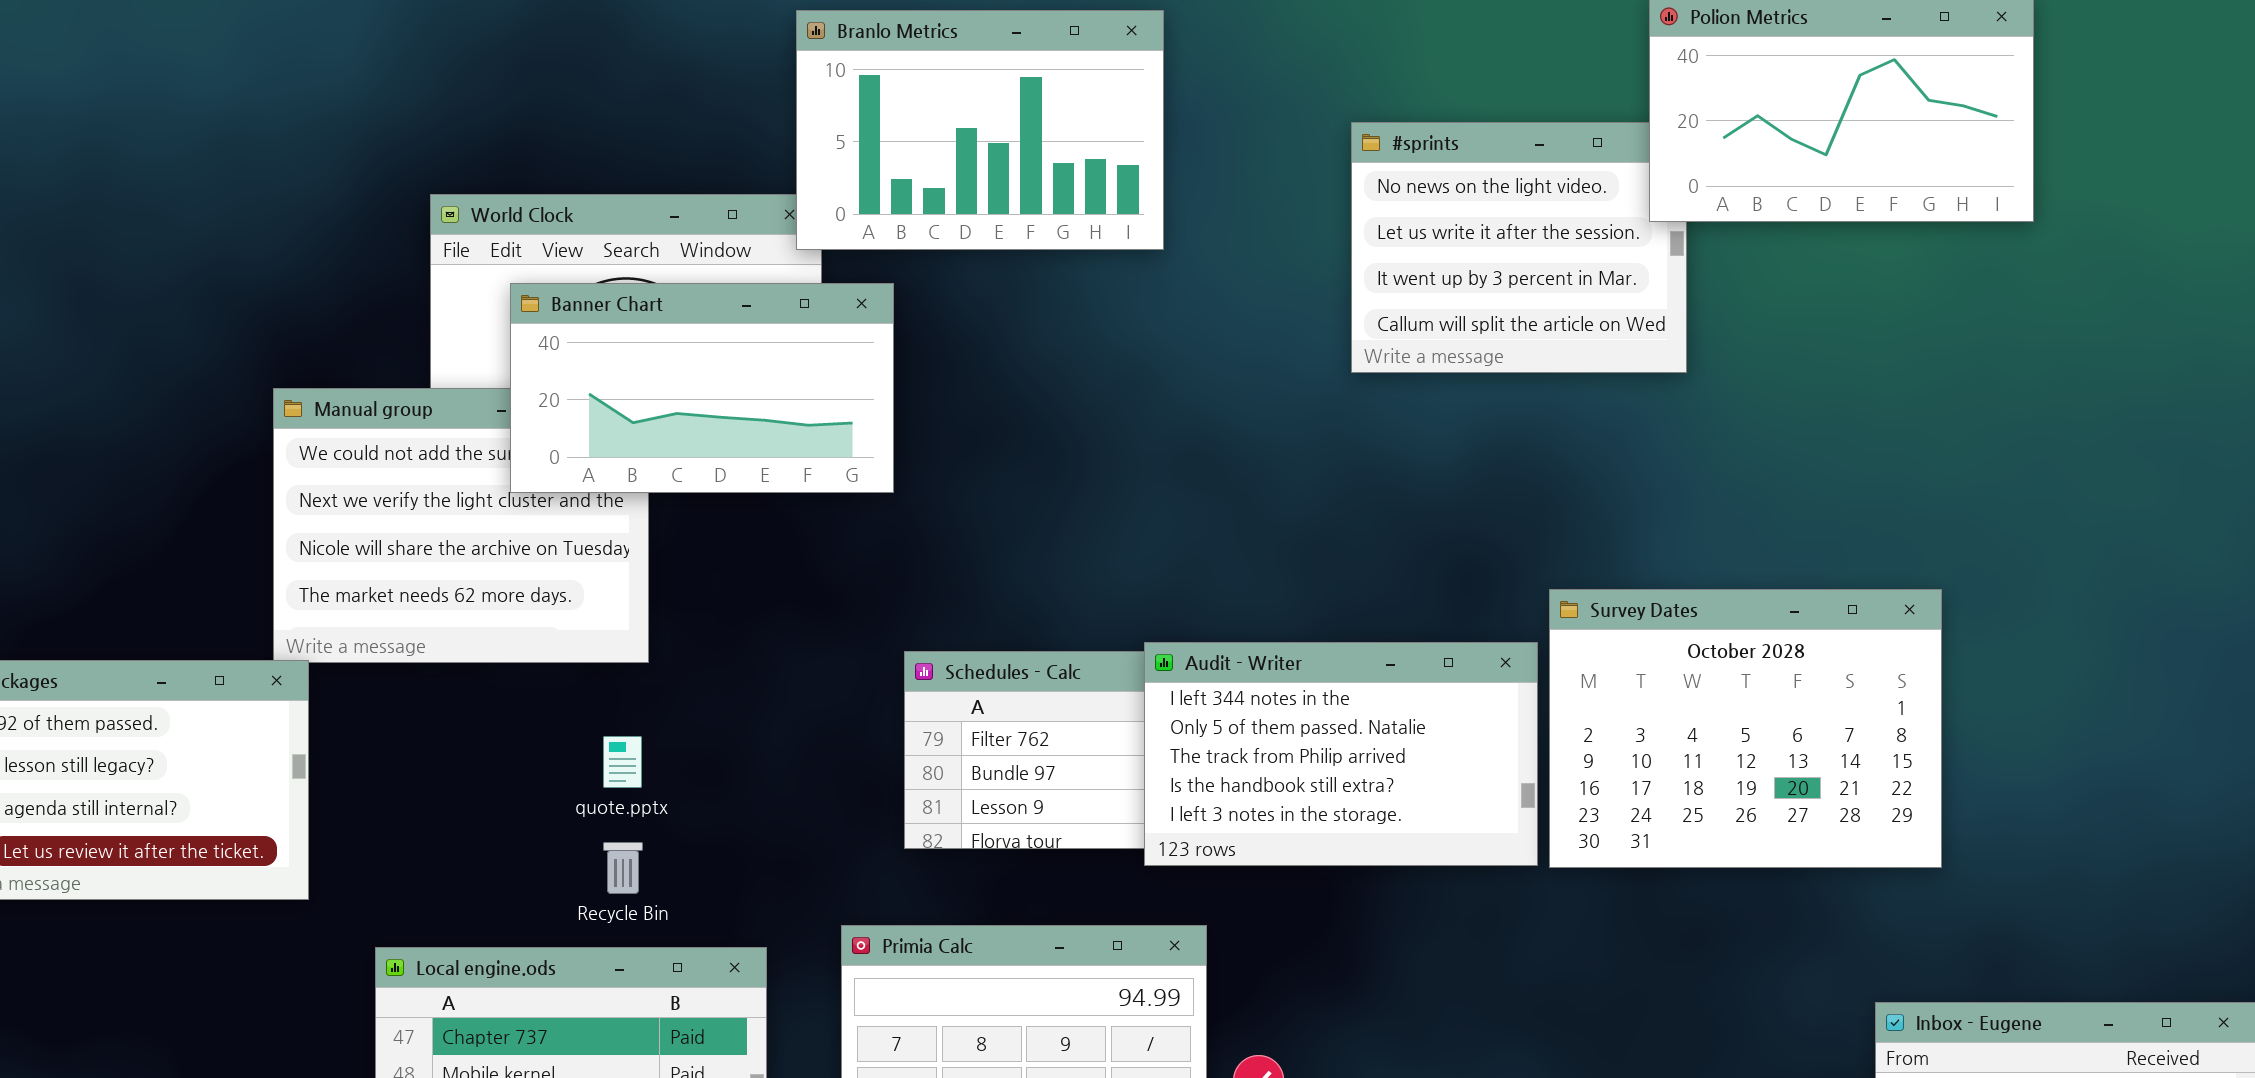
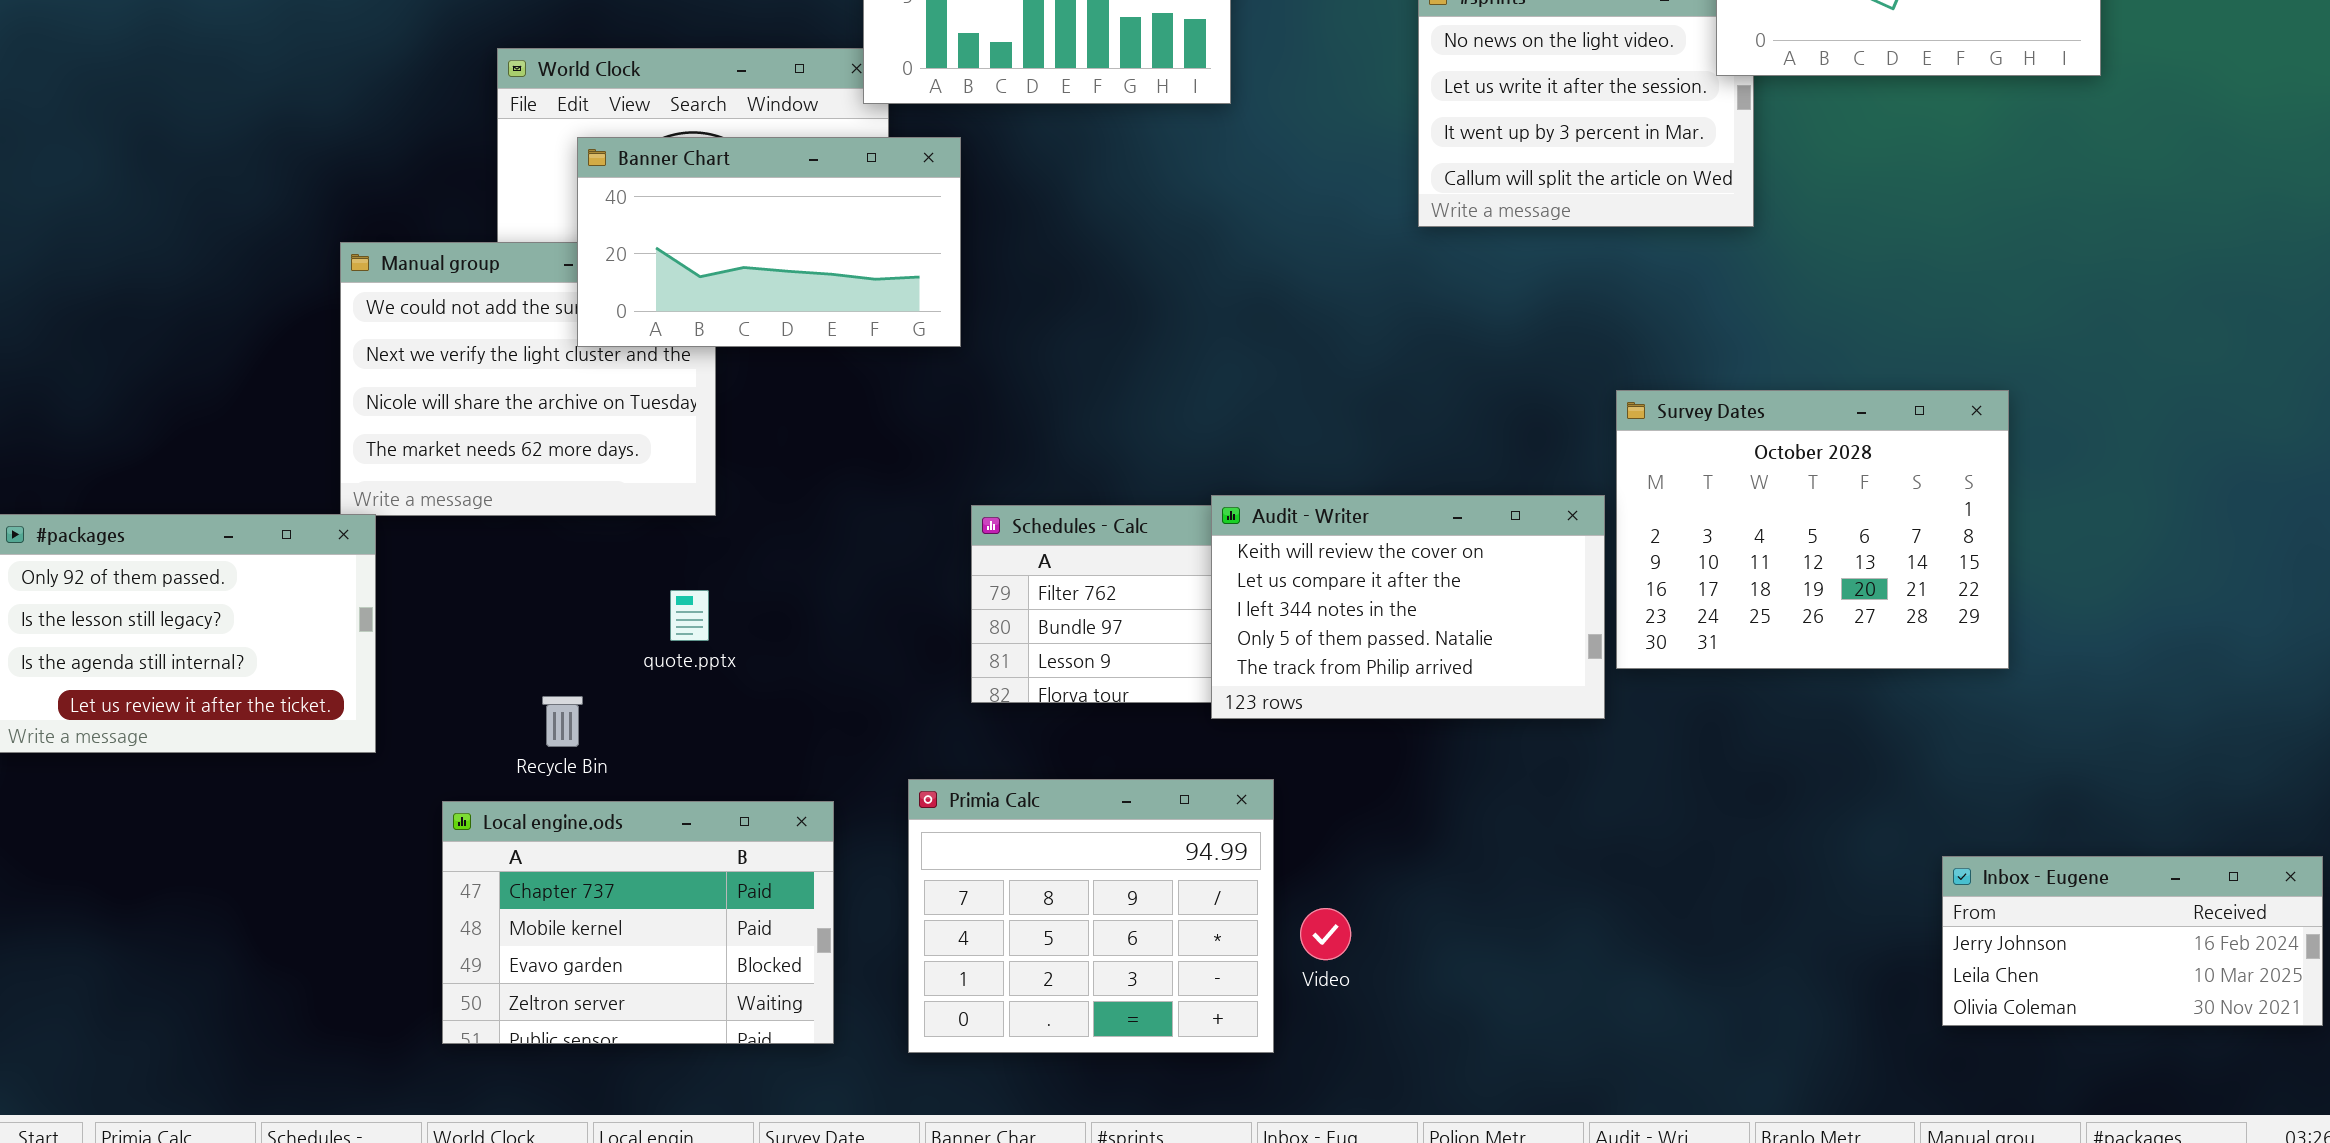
Survey Dates: [1549,589,1942,868] -> [1616,390,2009,669], moved
Audit - Writer: [1144,642,1538,866] -> [1211,495,1605,719], scrolled up 2 rows
Recycle Bin: [603,842,643,894] -> [542,696,583,747], moved

